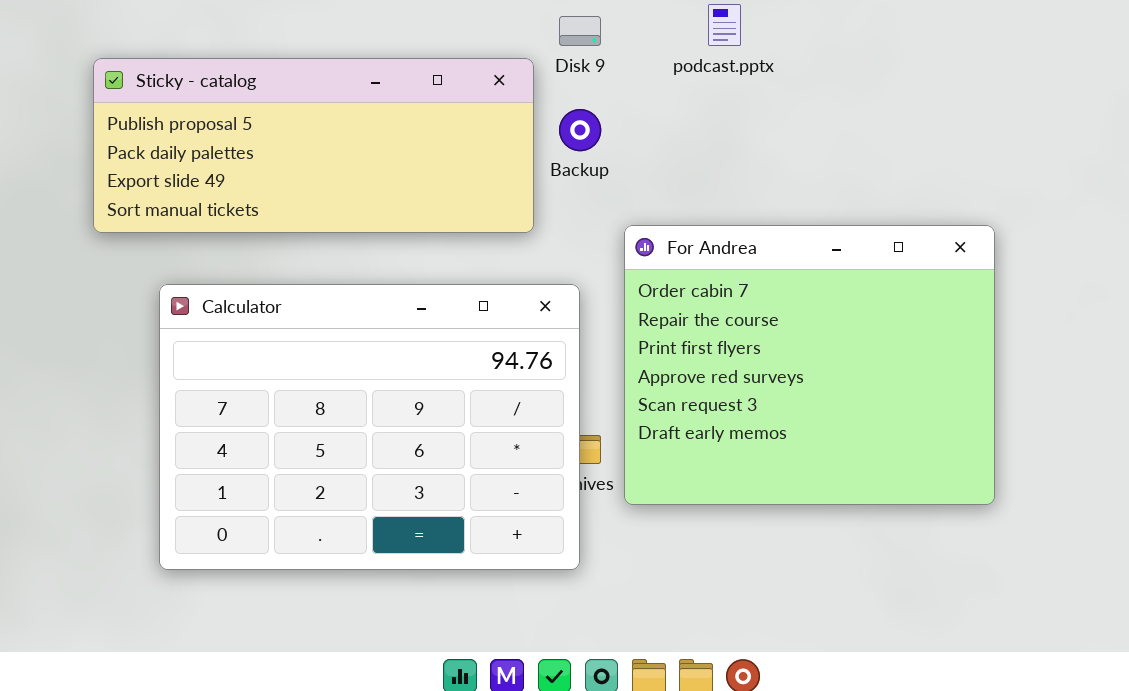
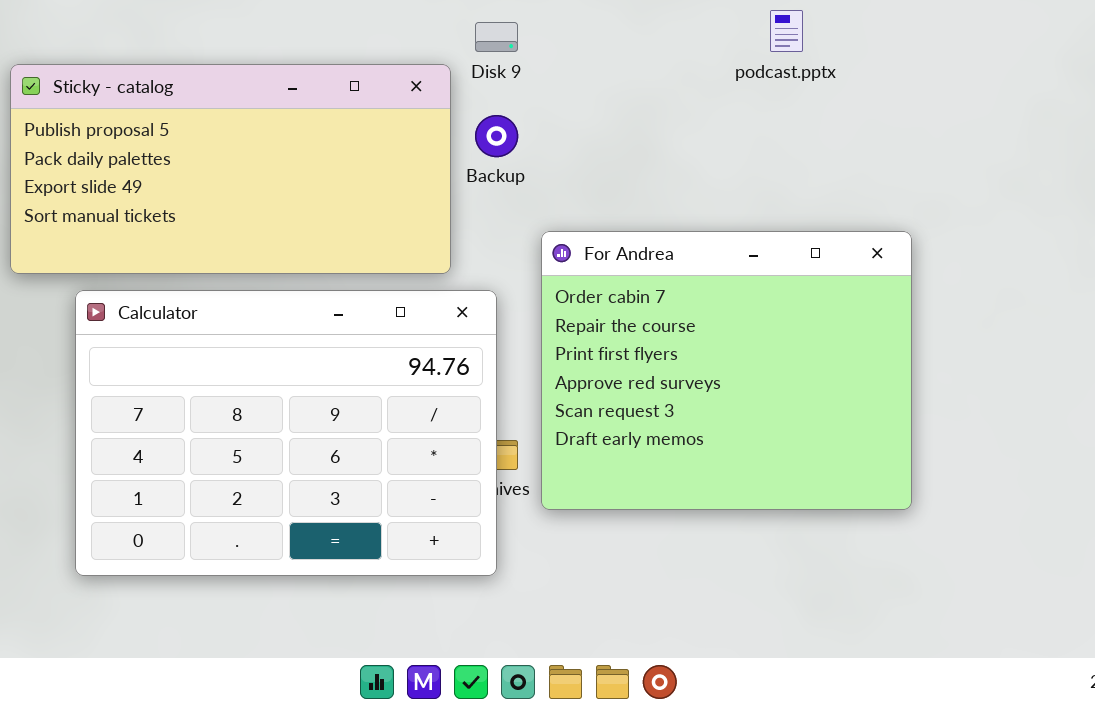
podcast.pptx: [708,4,741,46] -> [770,10,803,52], moved
Sticky - catalog: [93,58,534,233] -> [10,64,451,274], resized

